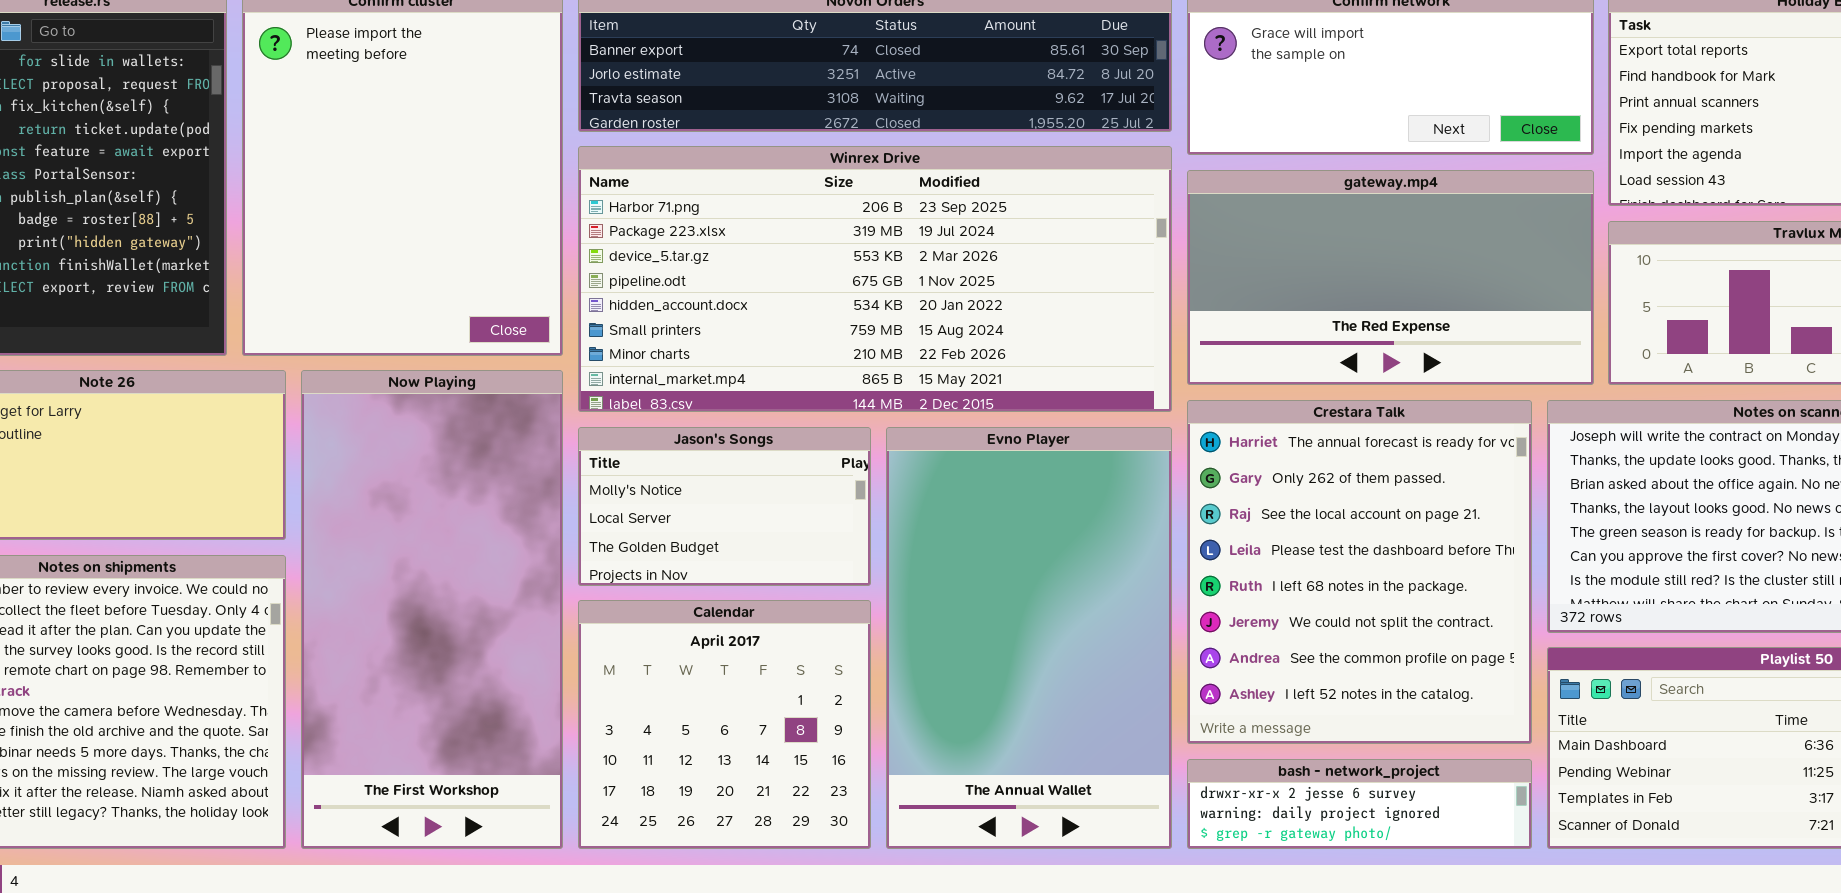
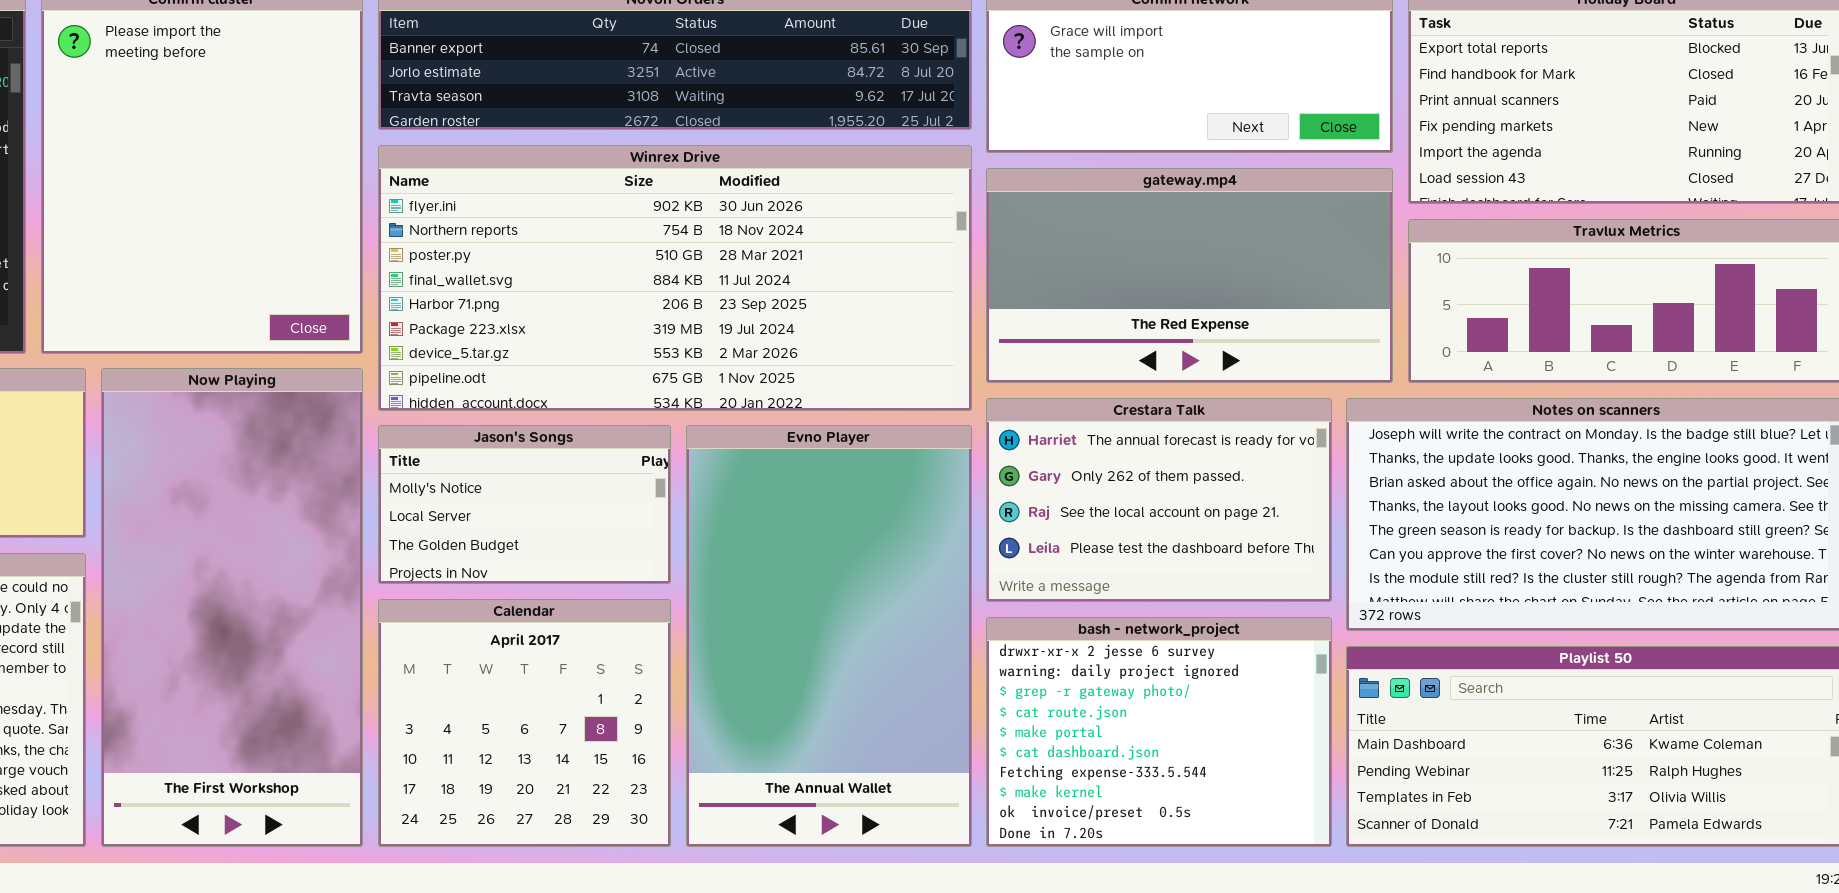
Winrex Drive: [578,146,1172,412] -> [378,145,972,411], scrolled up 4 rows
Crestara Talk: [1187,400,1532,744] -> [986,398,1332,602], resized
bash - network_project: [1187,759,1532,849] -> [986,617,1332,847], resized

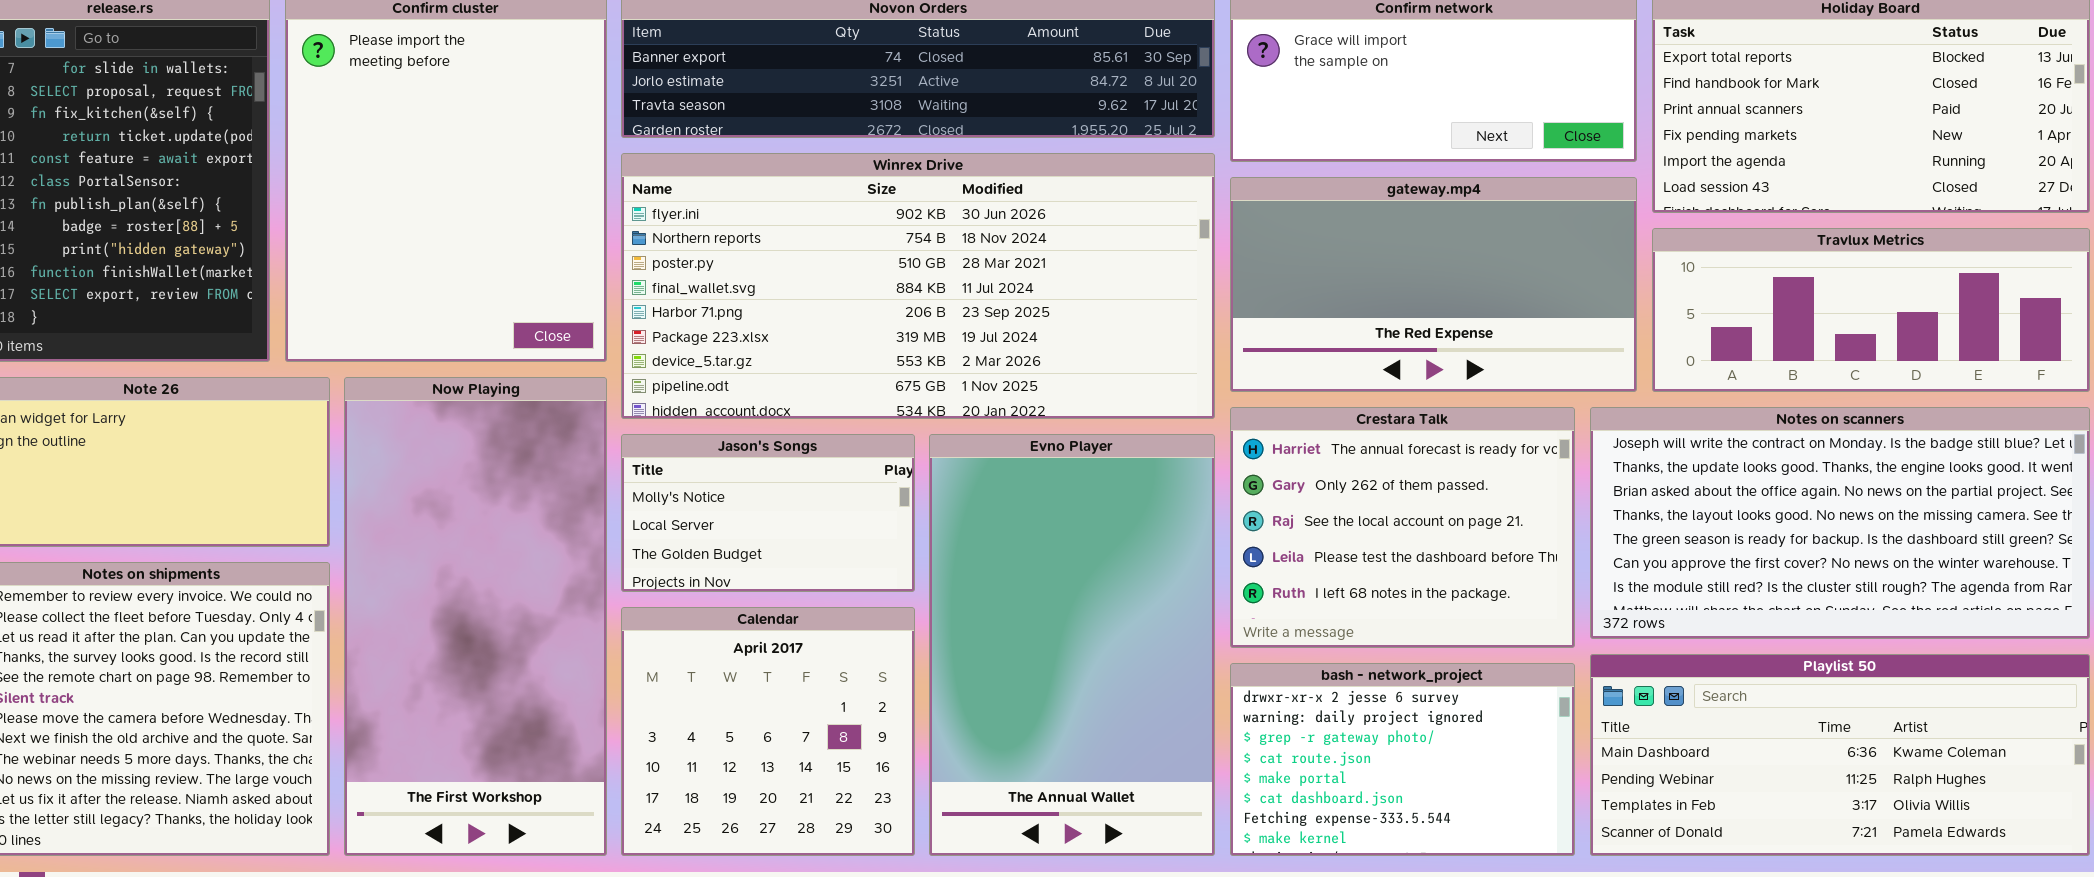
Crestara Talk: [986,398,1332,602] -> [1230,407,1575,648], resized
bash - network_project: [986,617,1332,847] -> [1230,663,1575,856], resized

